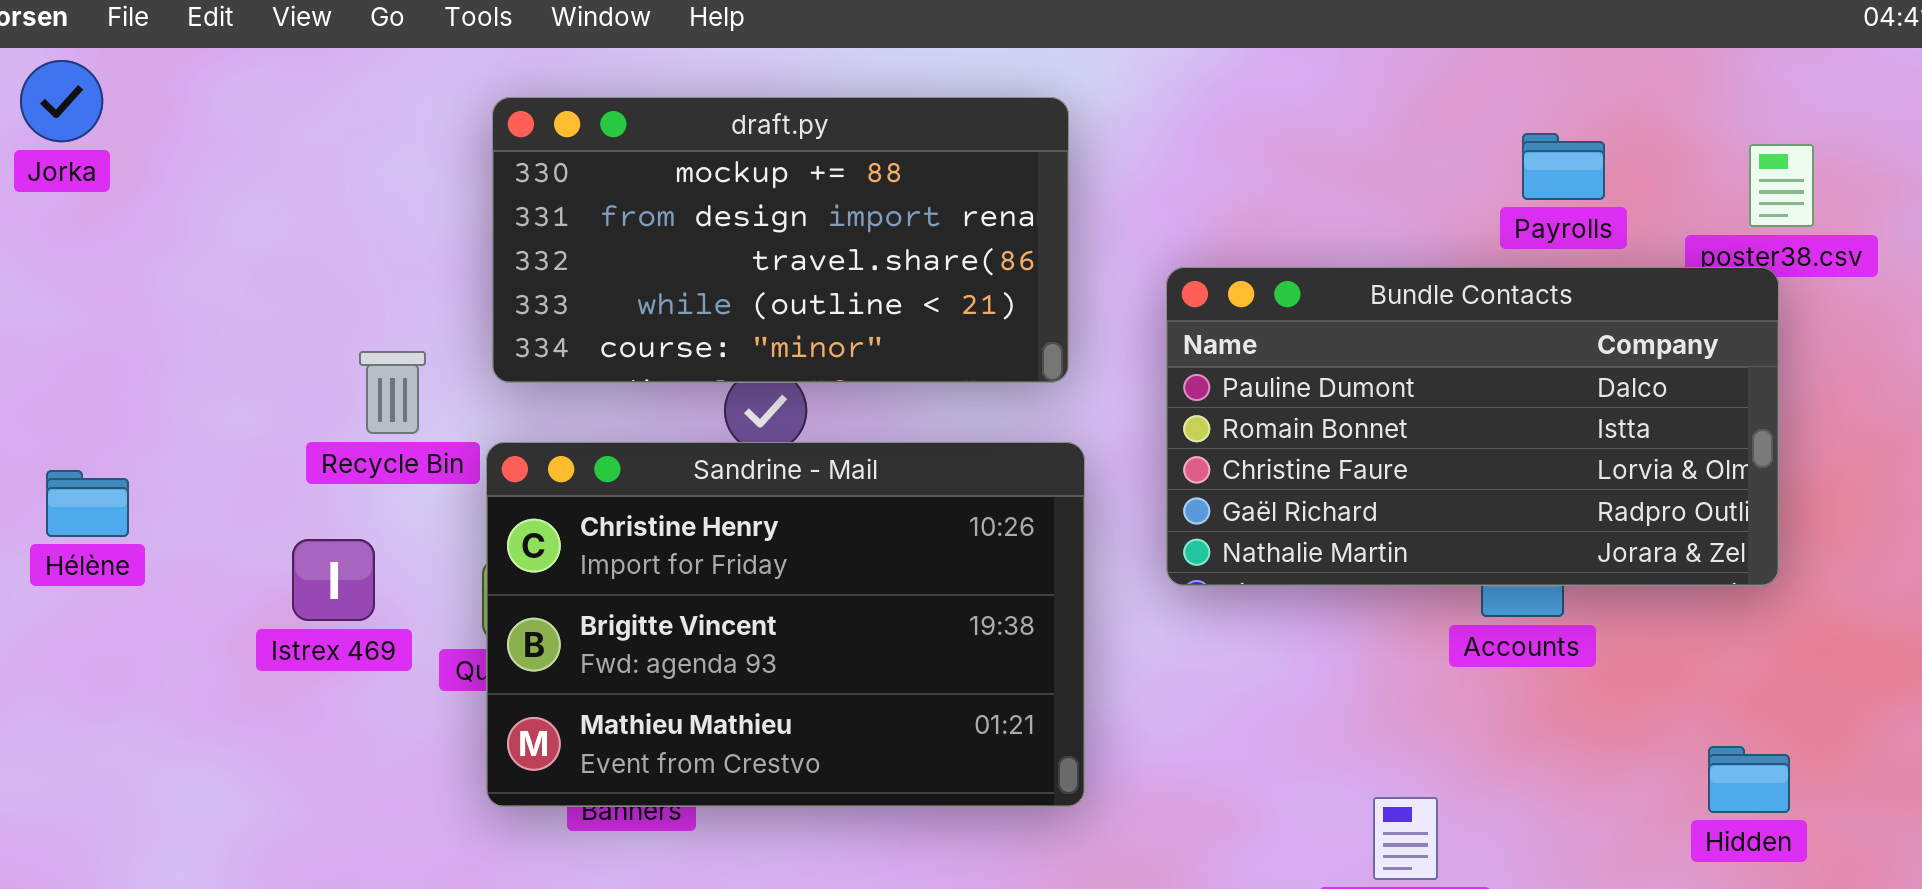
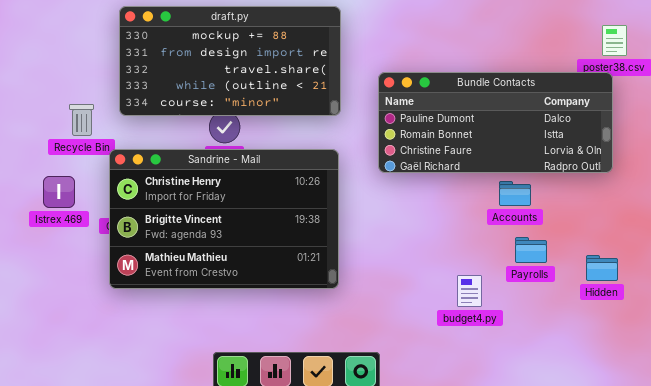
Payrolls: [1522,133,1605,200] -> [515,237,547,263], moved
Bundle Contacts: [1166,267,1779,586] -> [378,72,613,173], resized
Sandrine - Mail: [486,442,1085,807] -> [109,149,339,289], moved

